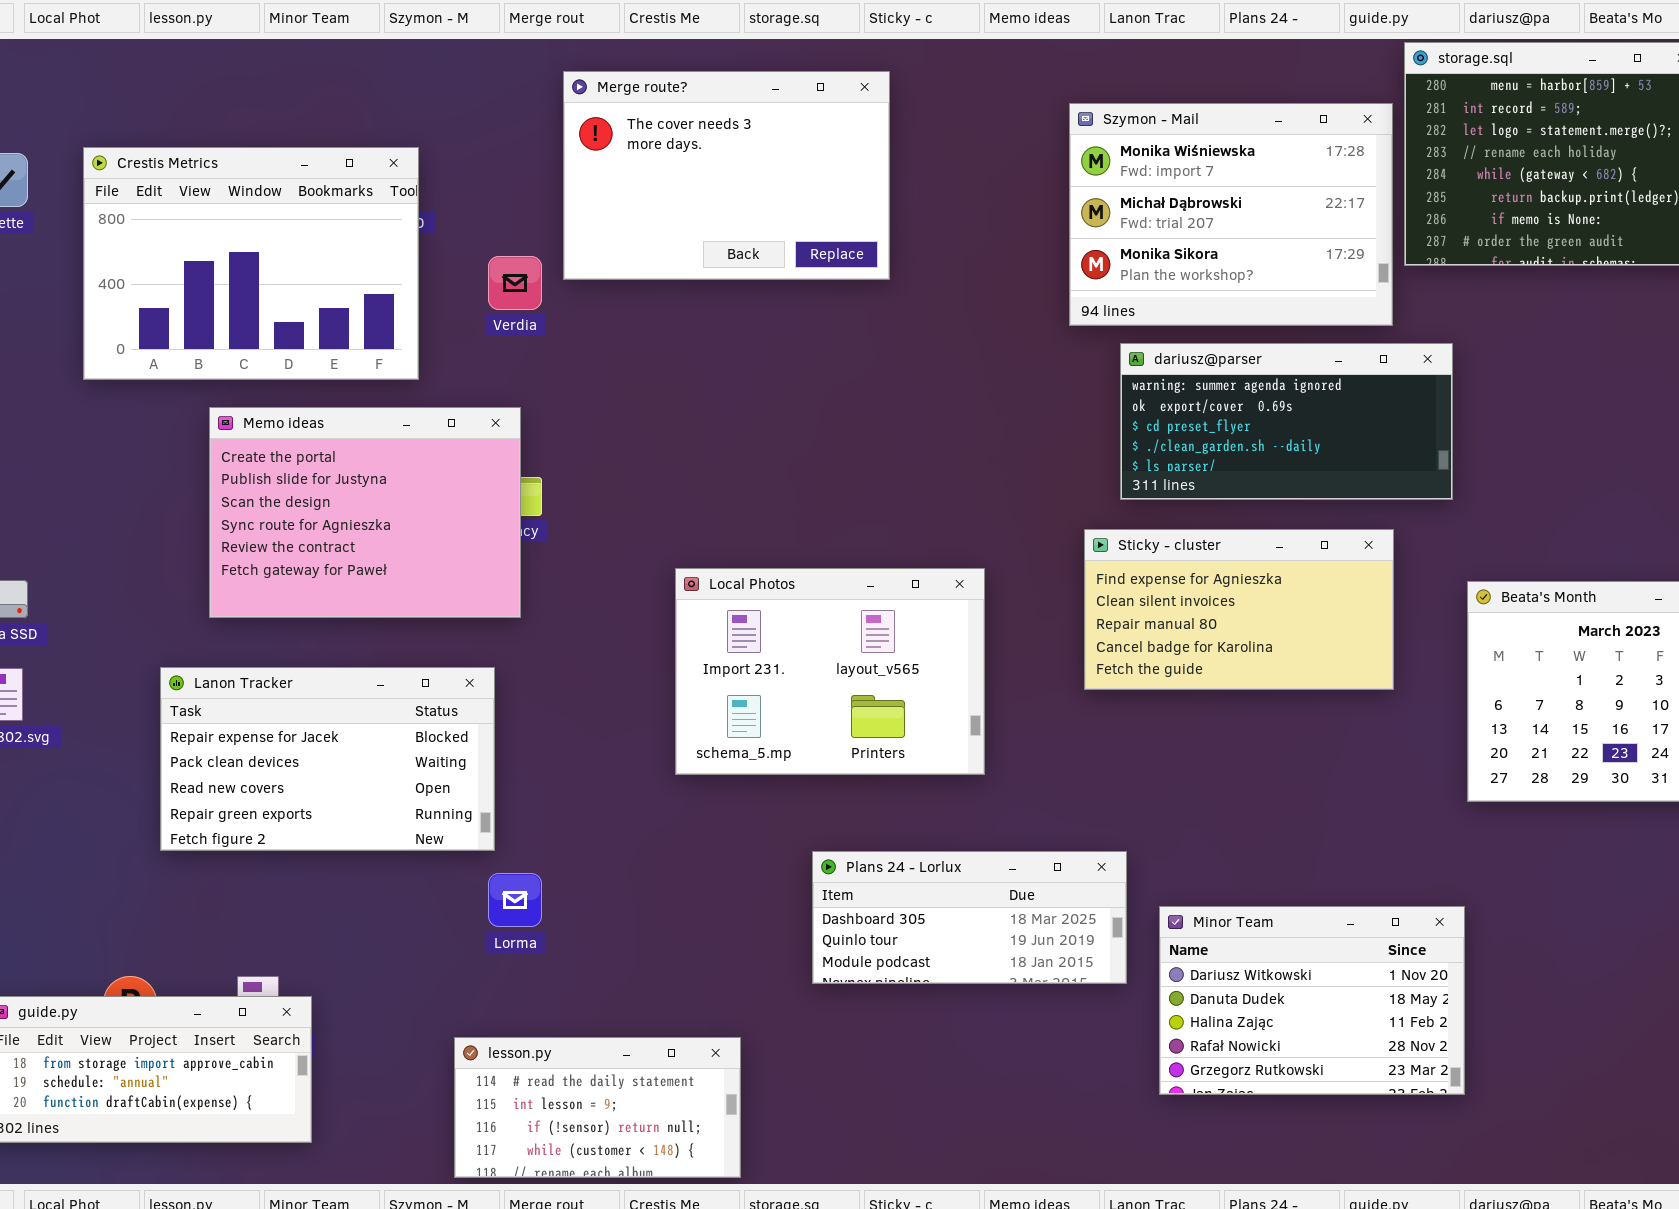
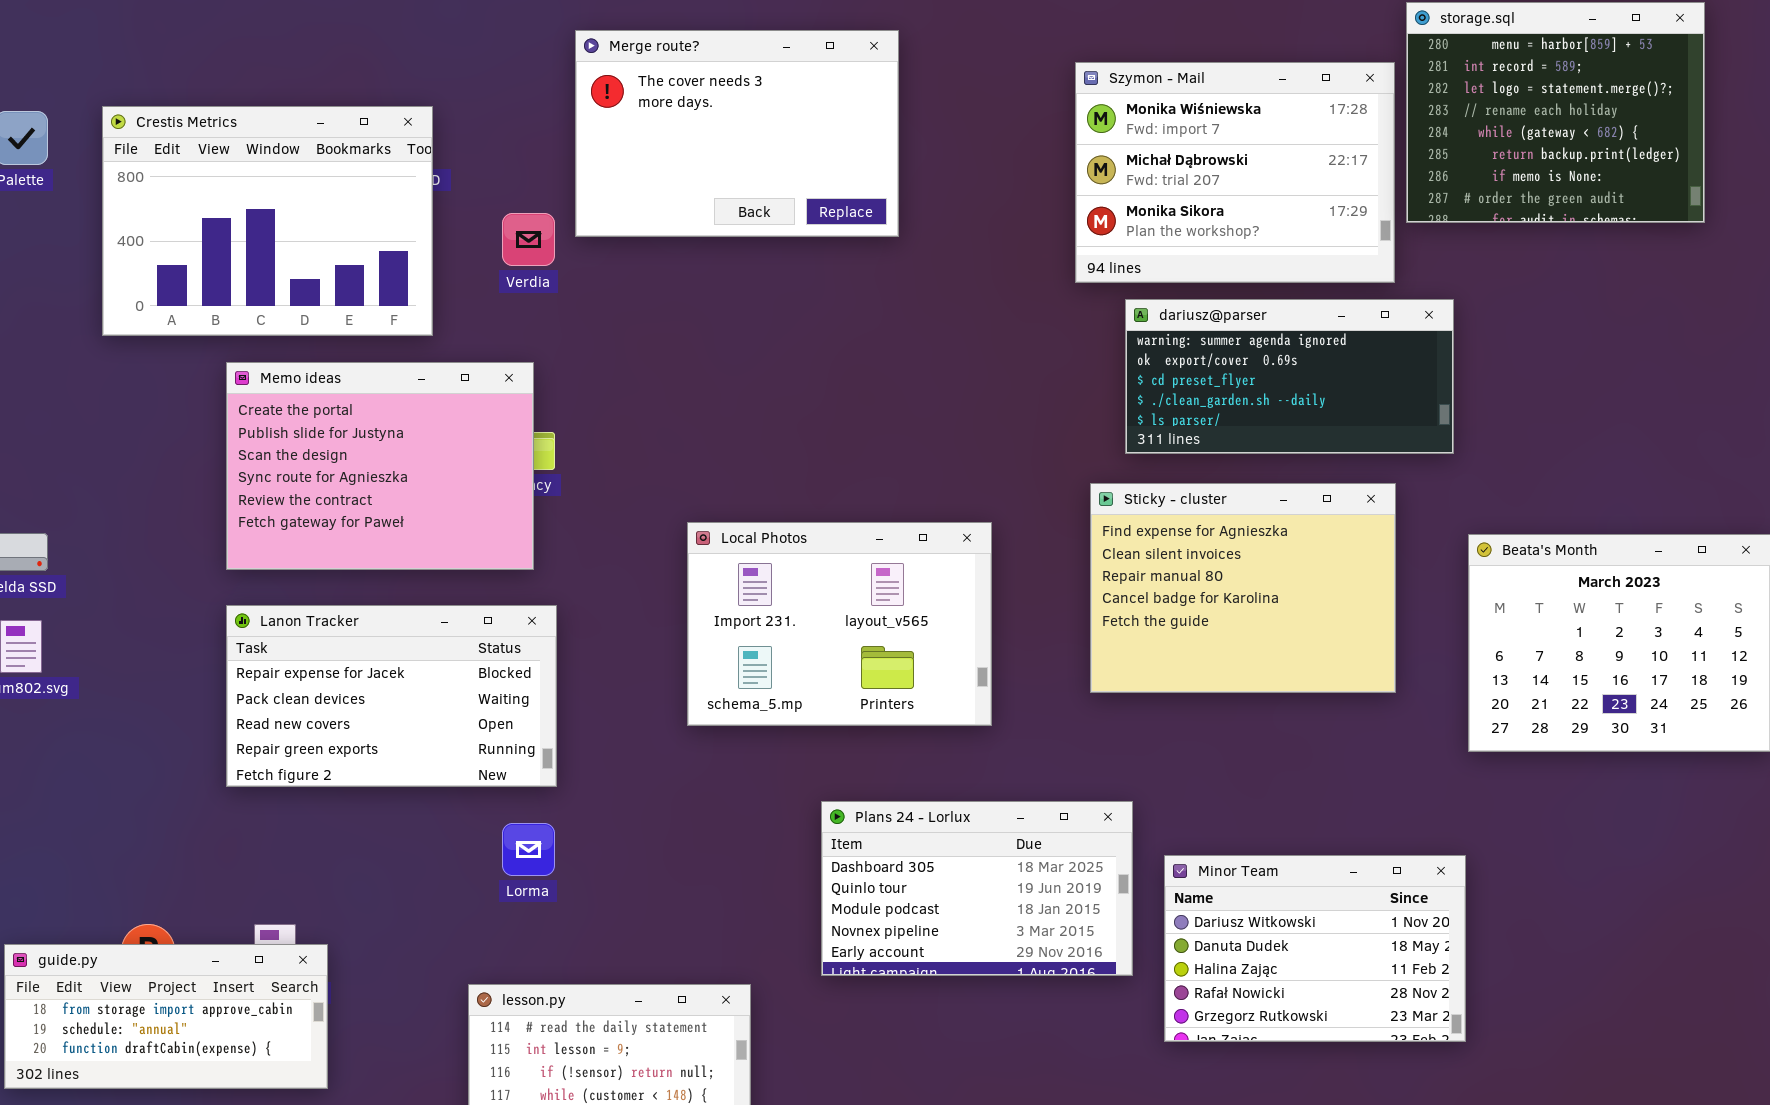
Sticky - cluster: [1084,529,1394,690] -> [1090,483,1396,693], resized
Lanon Tracker: [160,667,495,851] -> [226,605,557,787], moved
Plans 24 - Lorlux: [812,851,1127,984] -> [821,801,1133,976], resized

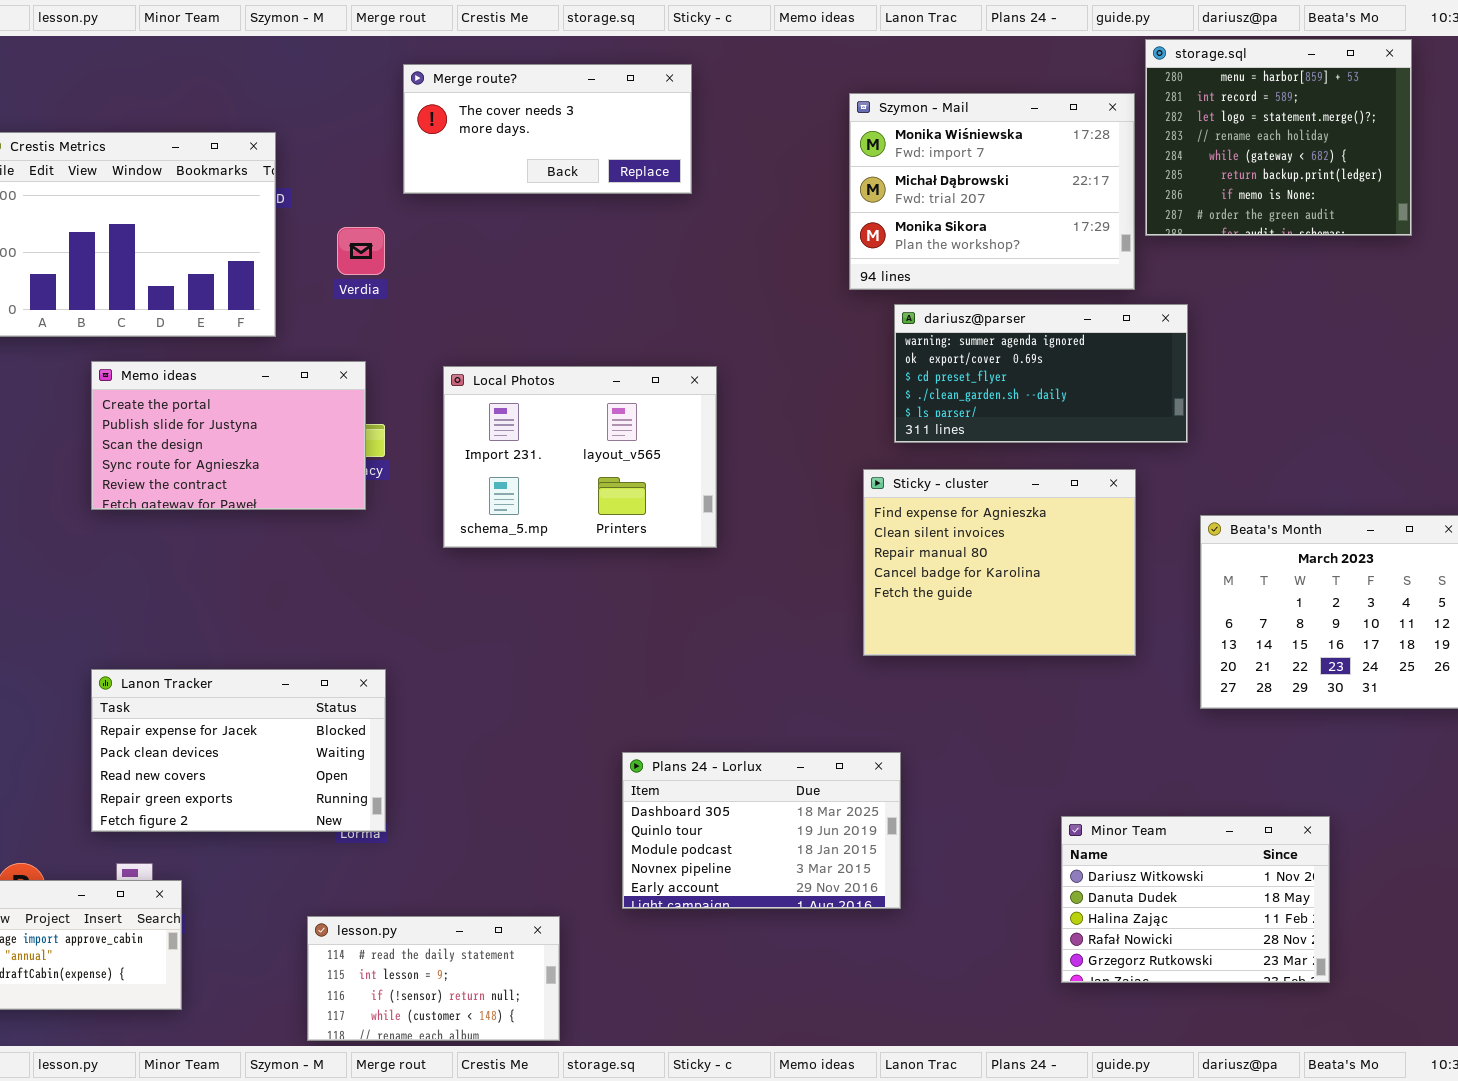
Merge route?: [575,30,899,237] -> [403,64,692,194], resized
Memo ideas: [226,362,534,570] -> [91,361,366,510], resized
Local Photos: [687,522,992,726] -> [443,366,717,548], moved
Lanon Tracker: [226,605,557,787] -> [91,669,386,832], moved
Minor Team: [1164,855,1466,1042] -> [1061,816,1330,983], moved

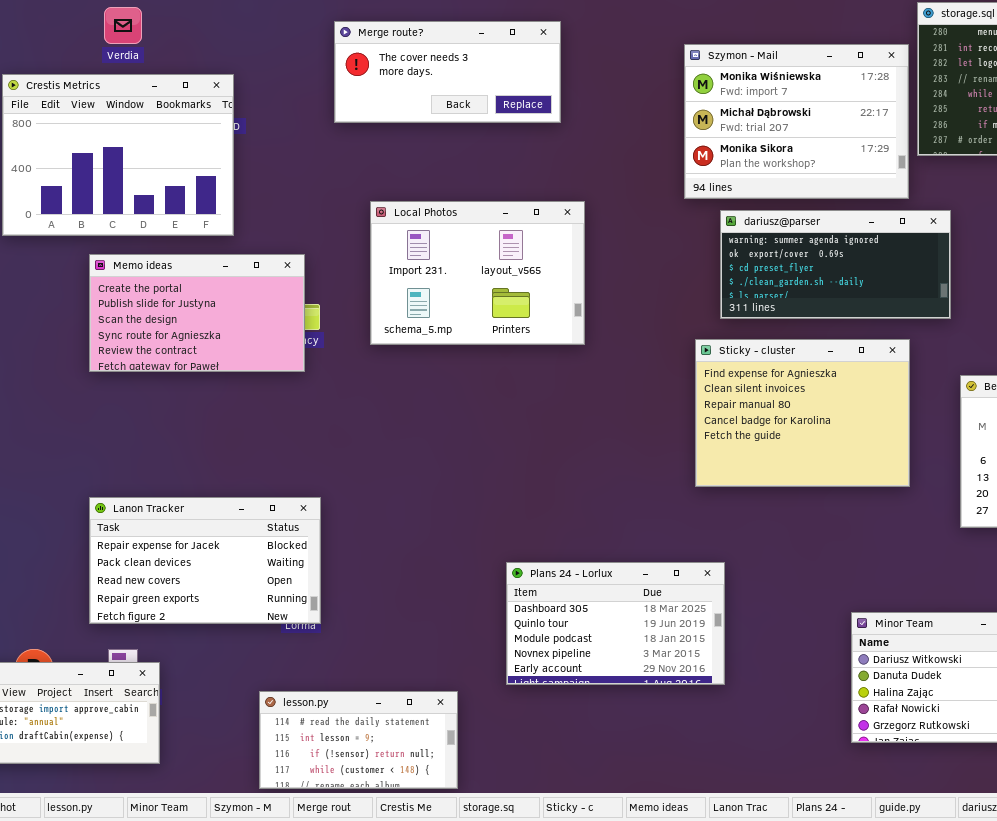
Verdia: [337,227,385,275] -> [104,7,142,44], moved
Local Photos: [443,366,717,548] -> [370,201,585,345], moved

